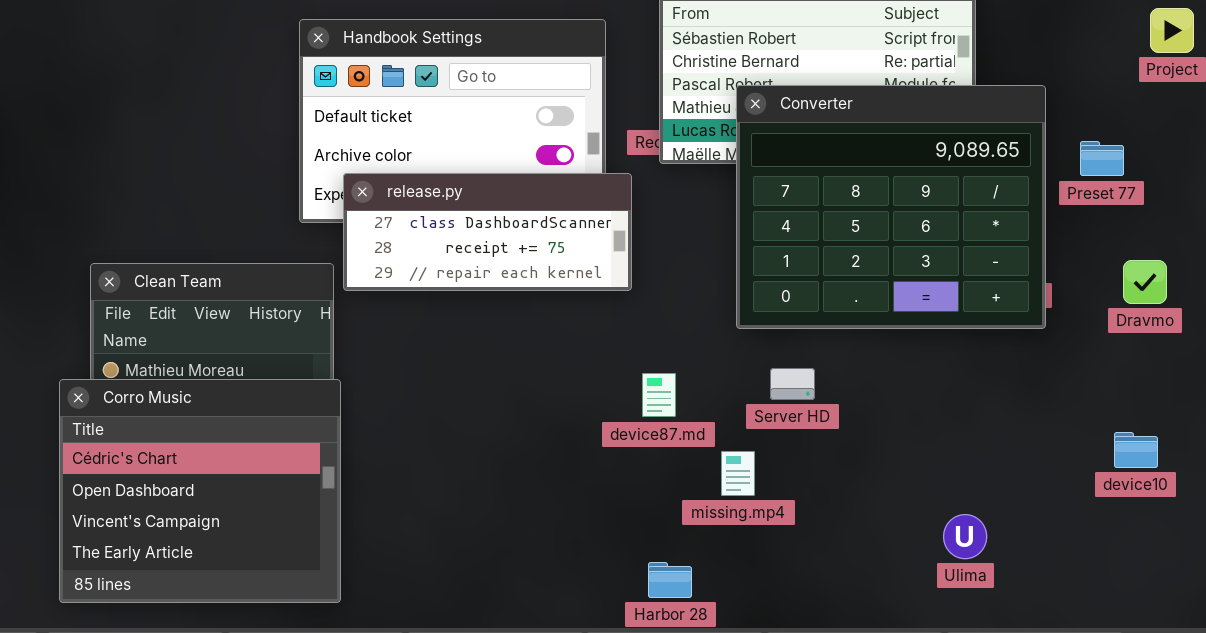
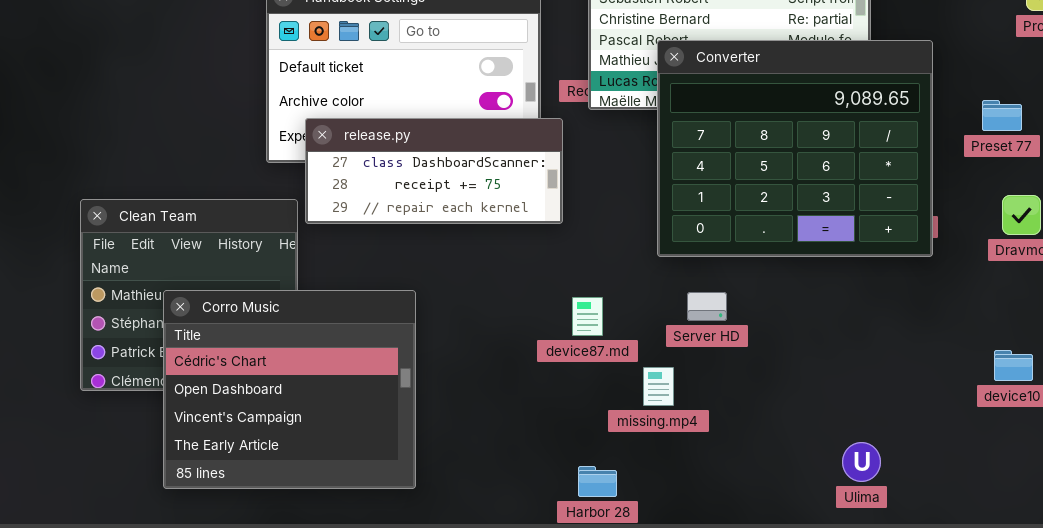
Preset 77: [1080,141,1124,176] -> [982,100,1022,131], moved
Corro Music: [59,379,341,603] -> [163,290,416,489], moved
Ulima: [943,514,987,559] -> [842,442,881,482], moved

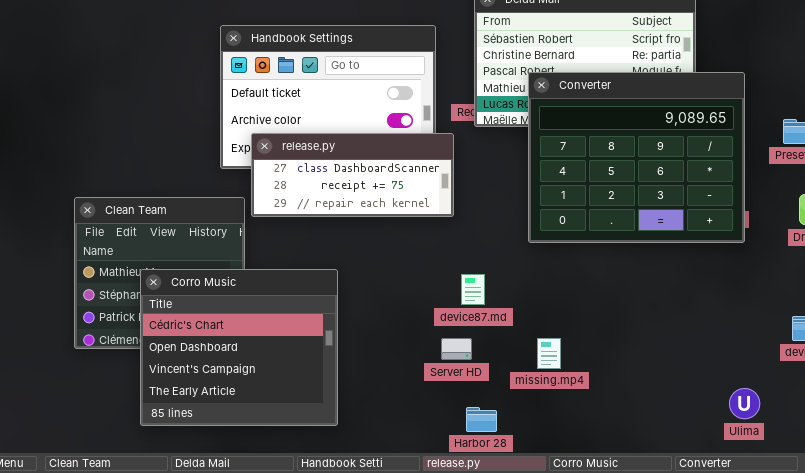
Server HD: [687,292,727,321] -> [441,338,472,360], moved
missing.mp4: [643,367,674,406] -> [537,338,561,369], moved
Ulima: [842,442,881,482] -> [729,388,760,419], moved

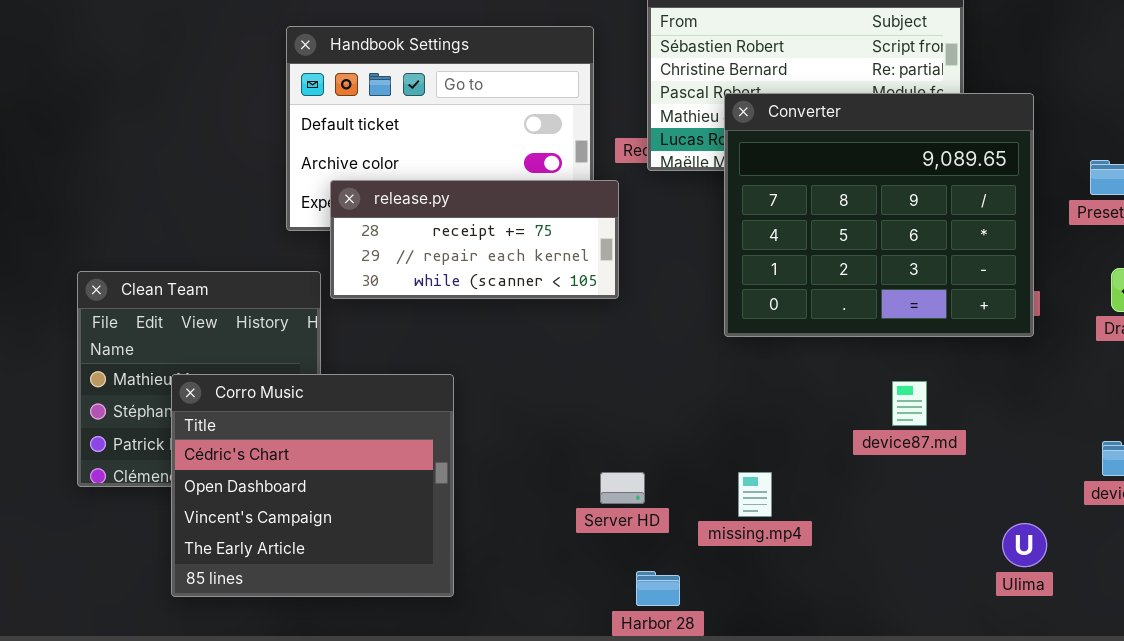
release.py: [251,133,454,217] -> [330,180,619,299], scrolled down 1 row
device87.md: [461,274,485,305] -> [892,381,927,426], moved
Ulima: [729,388,760,419] -> [1002,523,1047,567], moved

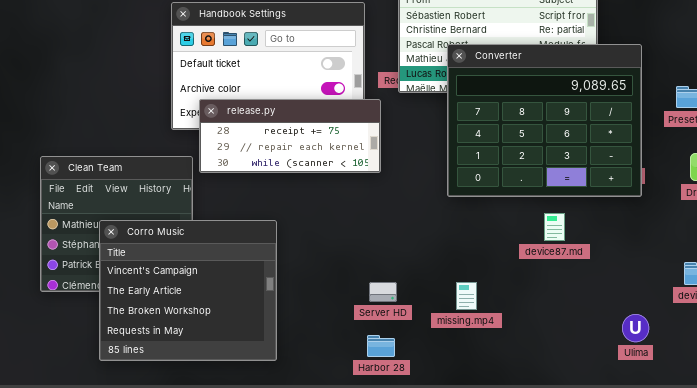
Corro Music: [171,374,454,597] -> [99,220,277,361], scrolled down 2 rows
device87.md: [892,381,927,426] -> [544,213,565,241], moved
Harbor 28: [636,571,680,606] -> [367,335,395,357], moved

